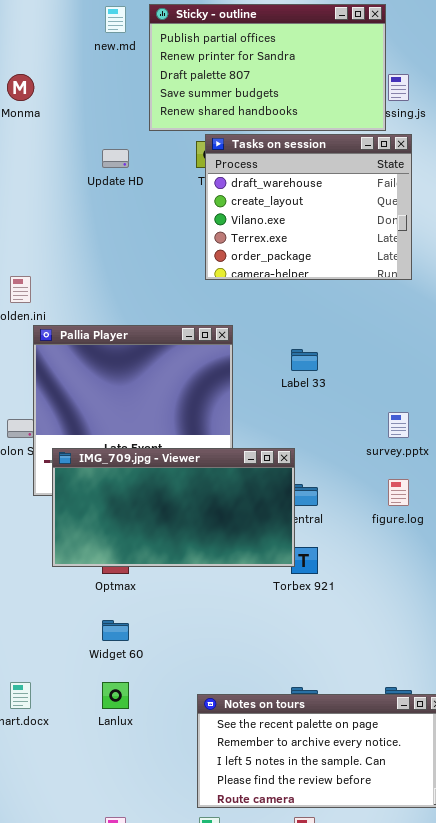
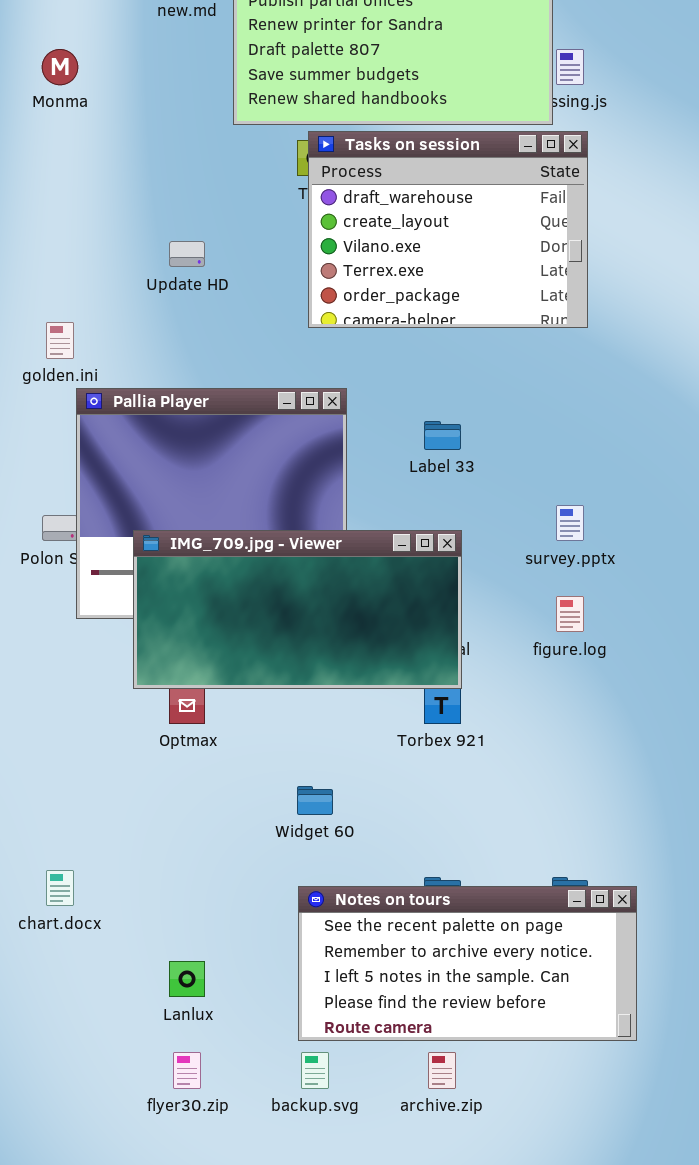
Update HD: [102,149,129,168] -> [169,241,205,267], moved
IMG_709.jpg - Viewer: [52,448,295,567] -> [133,530,462,689], moved
Widget 60: [102,620,129,641] -> [297,786,333,815], moved
Lanlux: [102,682,129,709] -> [169,961,205,997], moved

